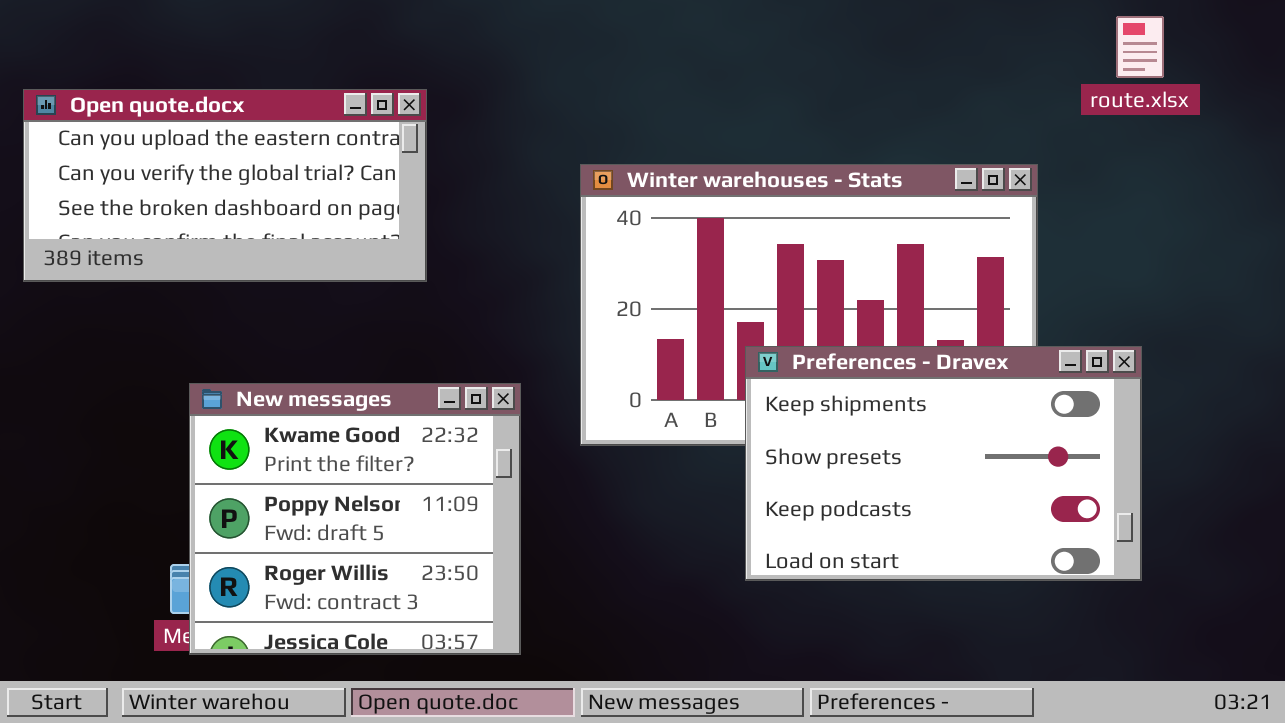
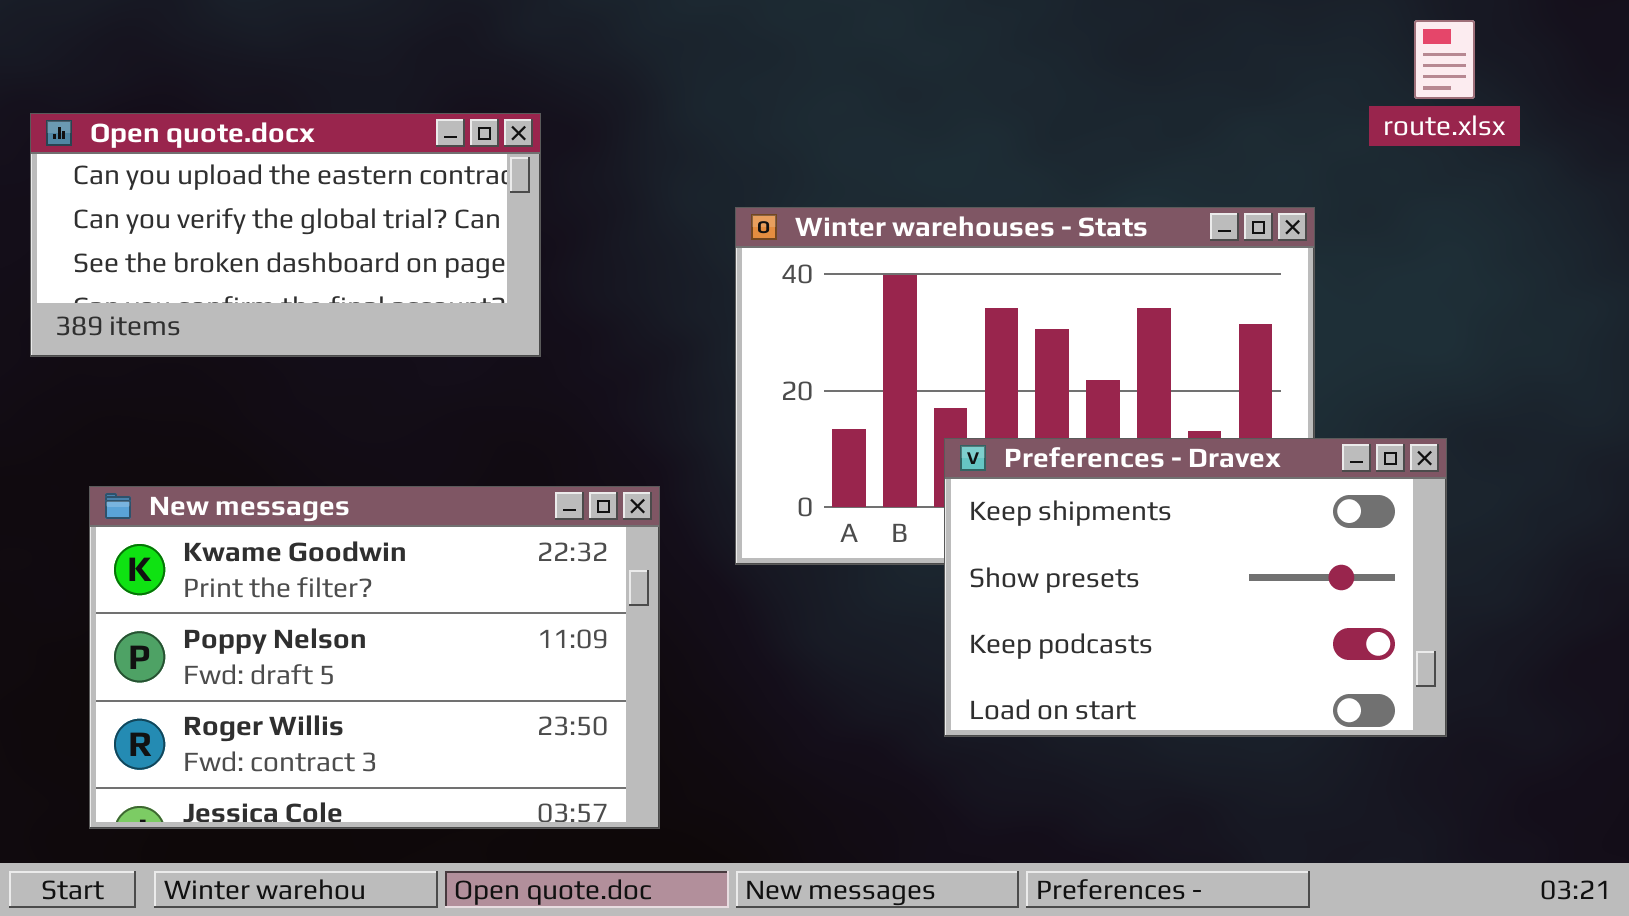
New messages: [189,383,521,655] -> [89,486,660,829], resized

